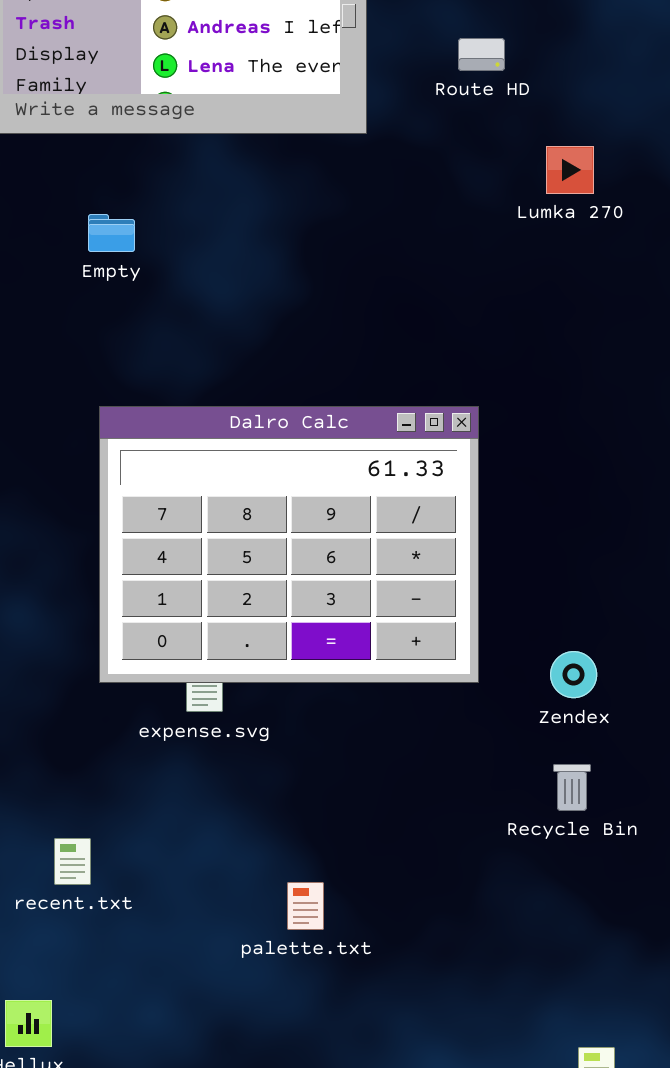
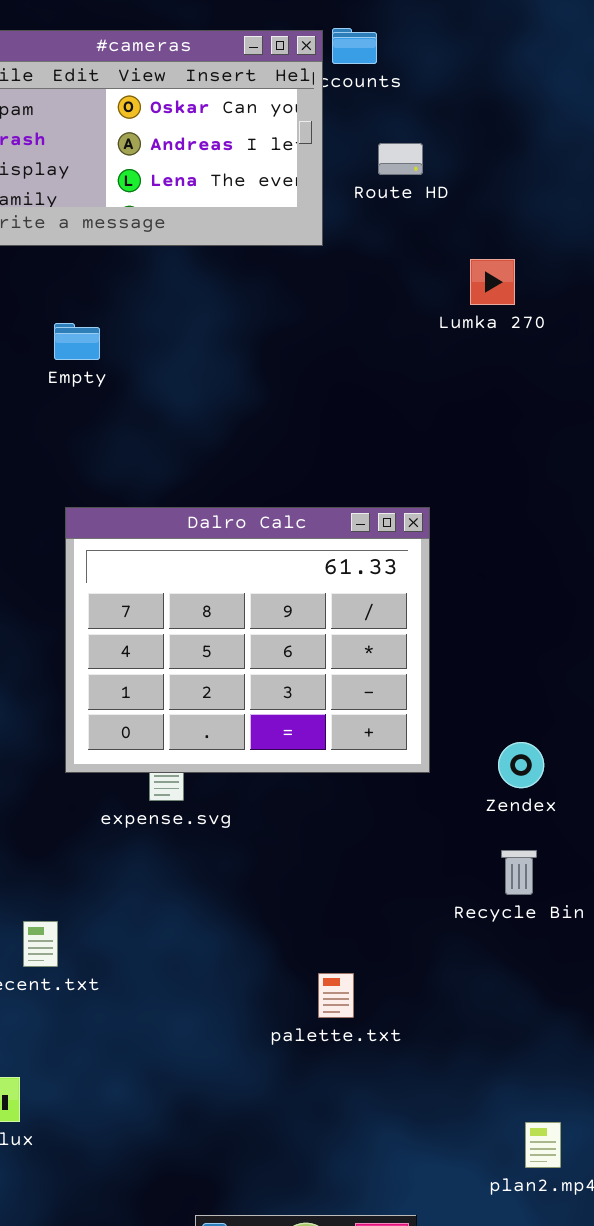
Route HD: [458,38,505,71] -> [378,143,423,175], moved
Lumka 270: [546,146,594,194] -> [470,259,515,305], moved
palette.txt: [287,882,324,930] -> [318,973,354,1018], moved

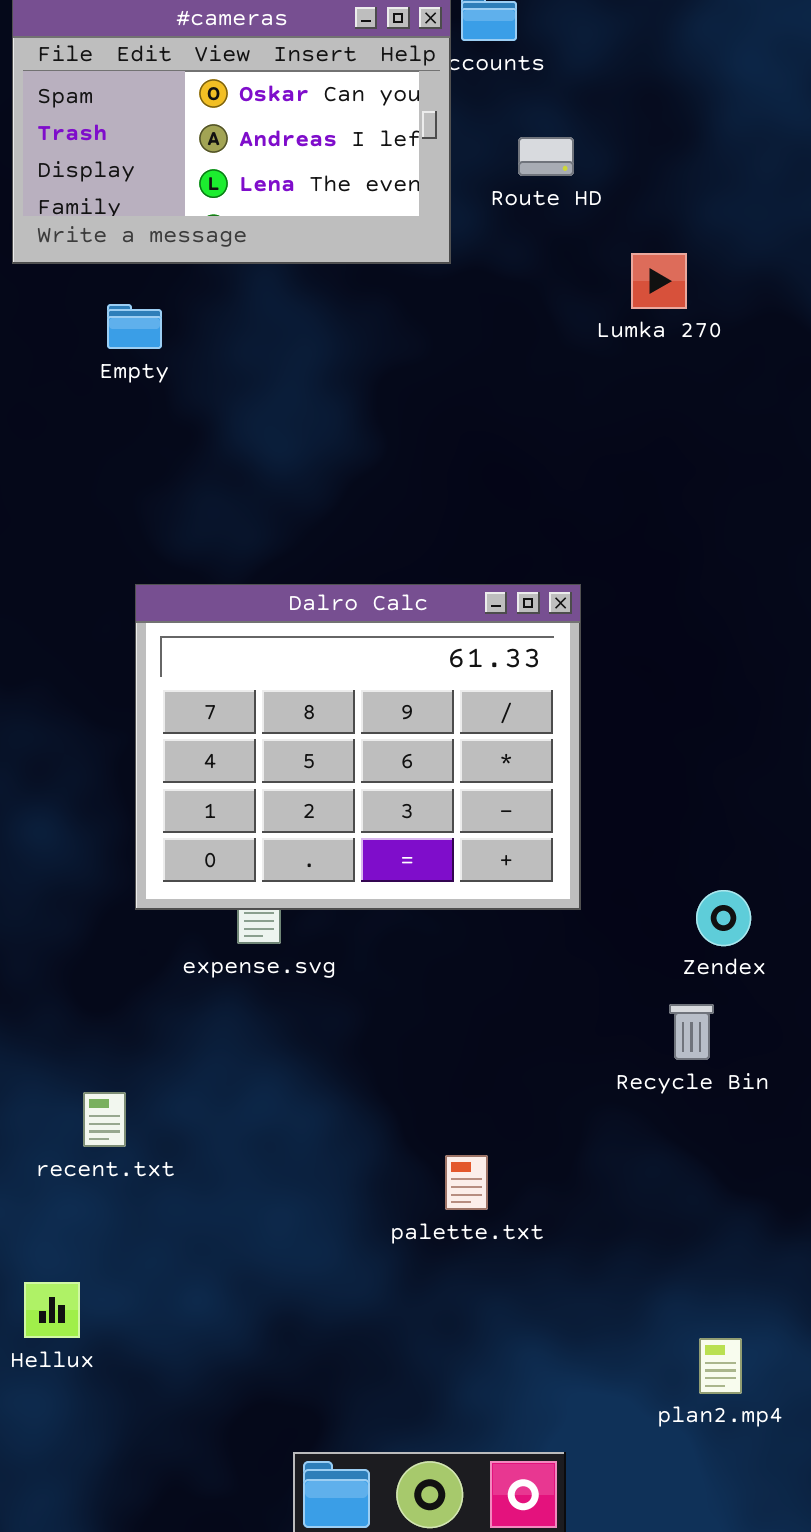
Lumka 270: [470,259,515,305] -> [631,253,687,309], moved
Empty: [54,323,100,360] -> [107,304,162,349], moved
Zendex: [498,742,544,788] -> [696,890,751,946], moved

